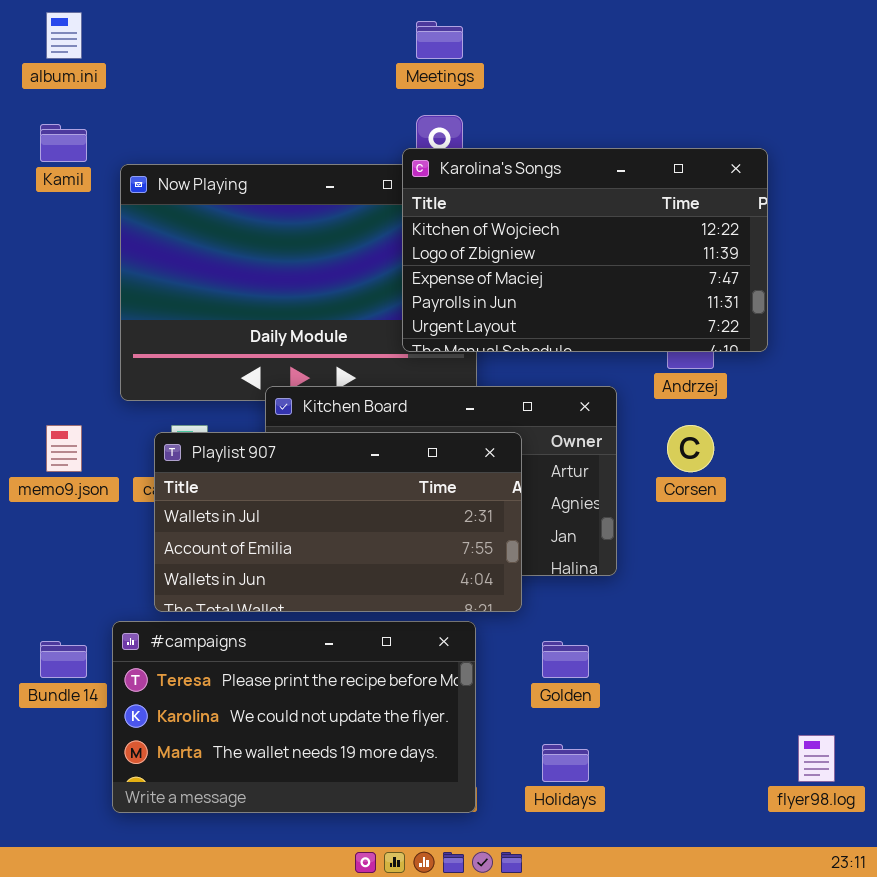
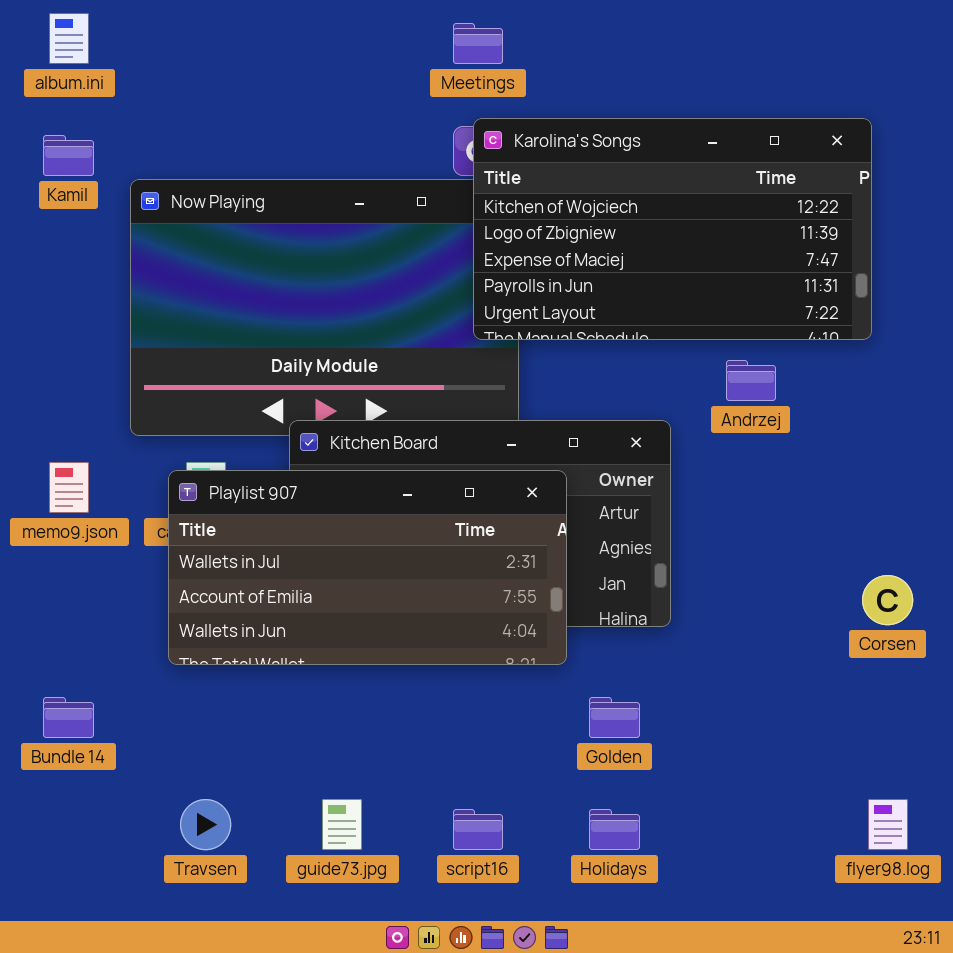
Karolina's Songs: [402,148,768,352] -> [473,118,872,340], moved
Corsen: [667,425,714,472] -> [862,575,913,625], moved
#campaigns: [112,621,476,813] -> none, closed

